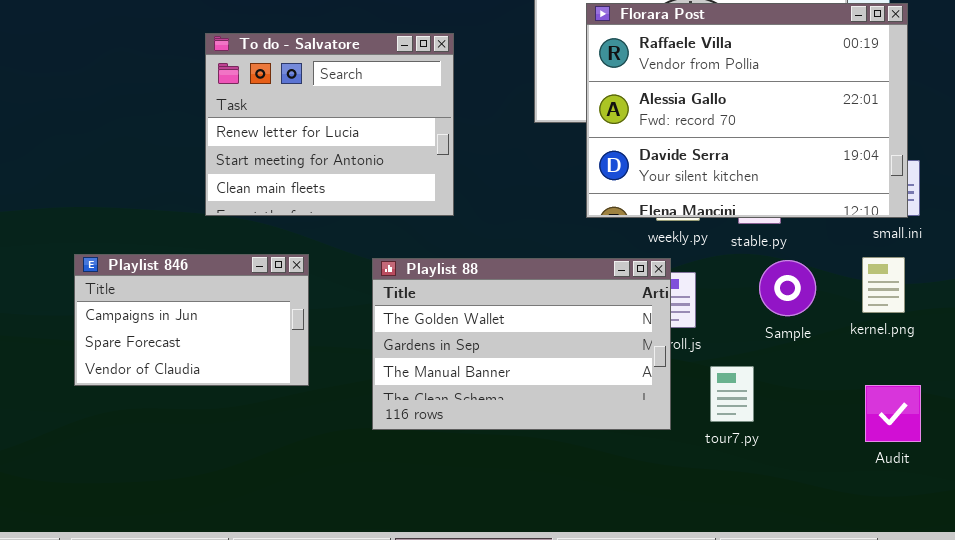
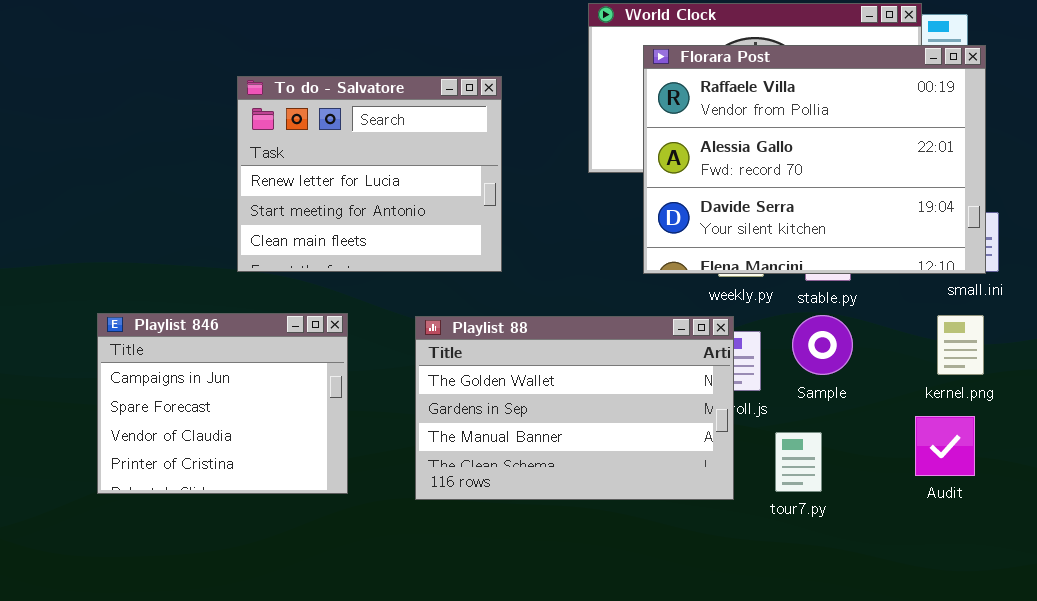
Playlist 846: [74,254,309,386] -> [97,313,348,494], resized
Sample: [759,260,816,316] -> [792,315,853,375], moved
Audit: [865,385,921,442] -> [915,416,975,476], moved

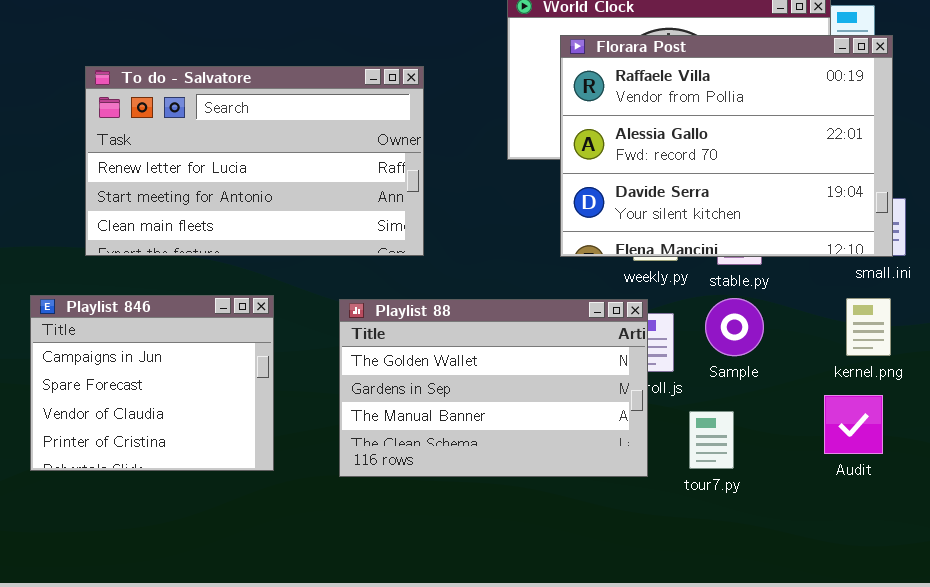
To do - Salvatore: [237,76,502,272] -> [85,66,424,256], resized

